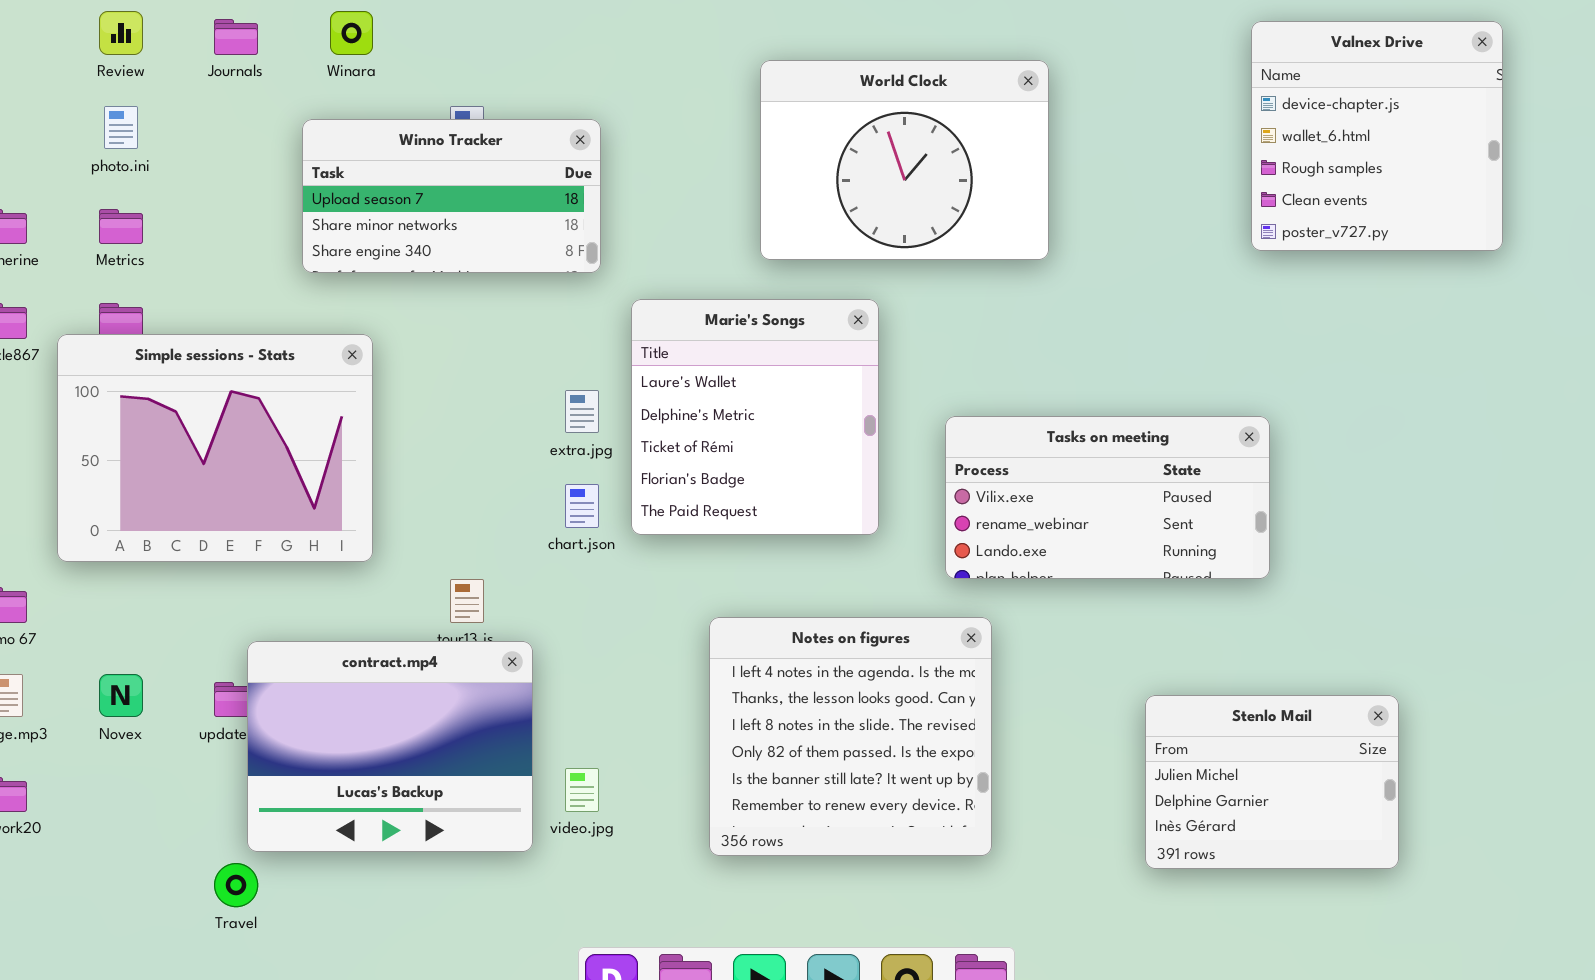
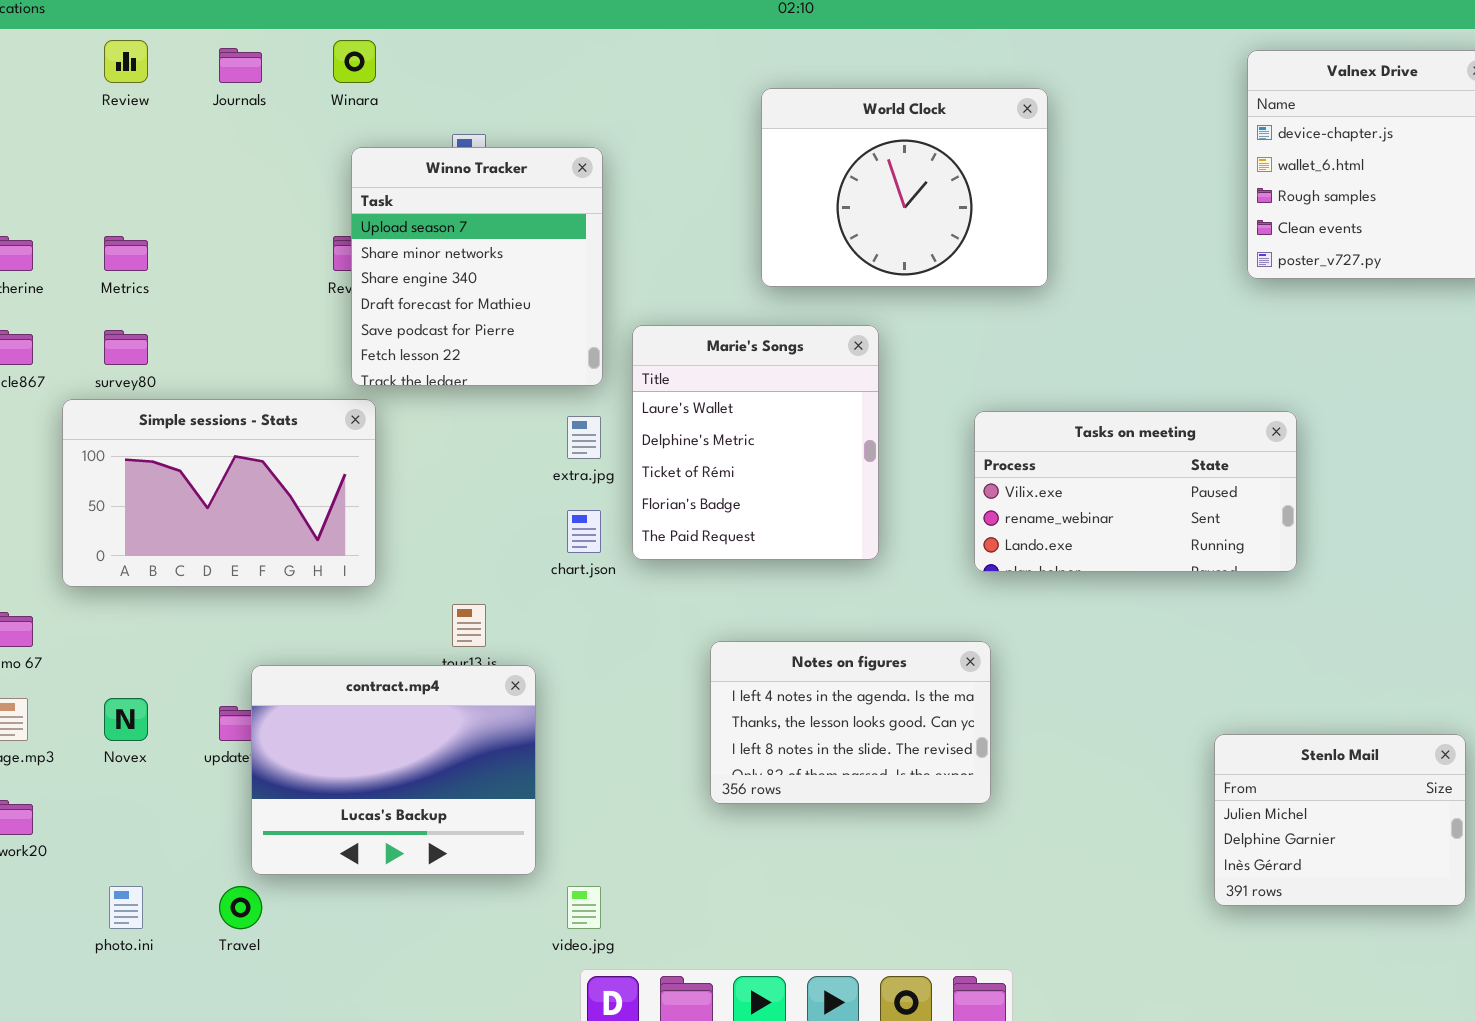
photo.ini: [104,106,138,149] -> [109,886,143,929], moved
Winno Tracker: [302,119,601,273] -> [351,147,603,386], resized
Simple sessions - Stats: [57,334,373,562] -> [62,399,376,587], resized
Tasks on meeting: [945,416,1270,579] -> [974,411,1297,572], moved
Notes on figures: [709,617,992,856] -> [710,641,991,804], resized
Stenlo Mail: [1145,695,1399,869] -> [1214,734,1466,906], moved
video.jpg: [565,768,599,812] -> [567,886,601,929], moved

